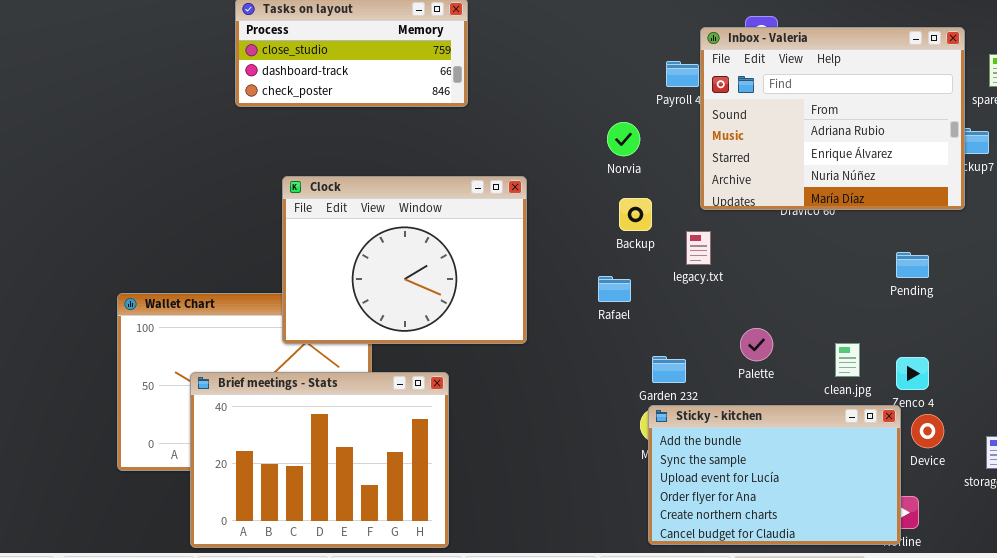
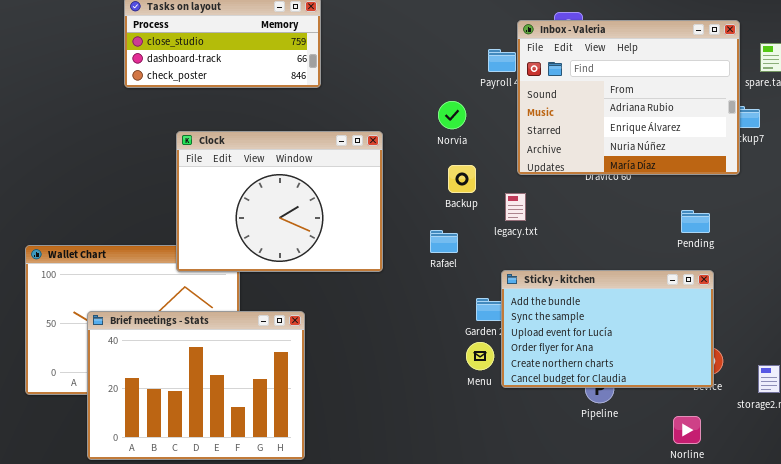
Clock: [282,176,527,344] -> [176,131,383,272], moved
Sticky - kitchen: [648,405,901,545] -> [501,270,714,388], moved

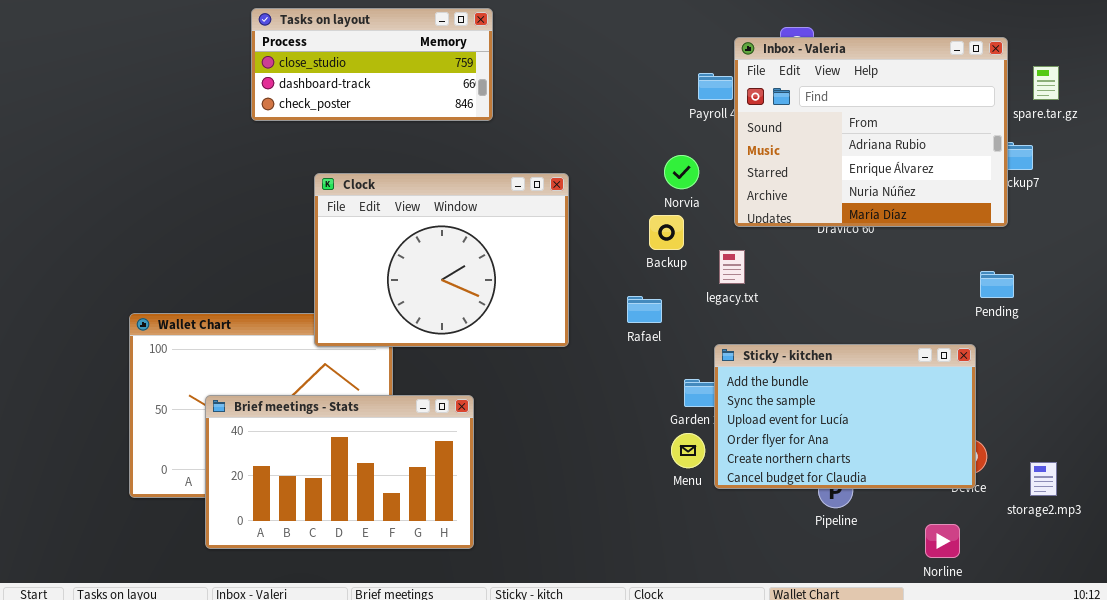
Norvia: [438,101,466,129] -> [664,155,699,189], moved
Pending: [681,210,710,233] -> [980,271,1014,298], moved
Brief meetings - Stats: [87,311,305,460] -> [205,395,474,549], resized

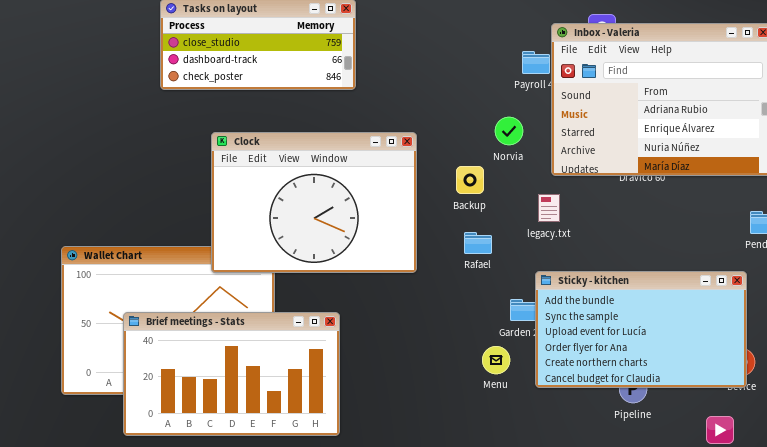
Backup: [649,215,684,250] -> [456,166,484,194], moved
Menu: [671,433,705,468] -> [482,346,510,374], moved

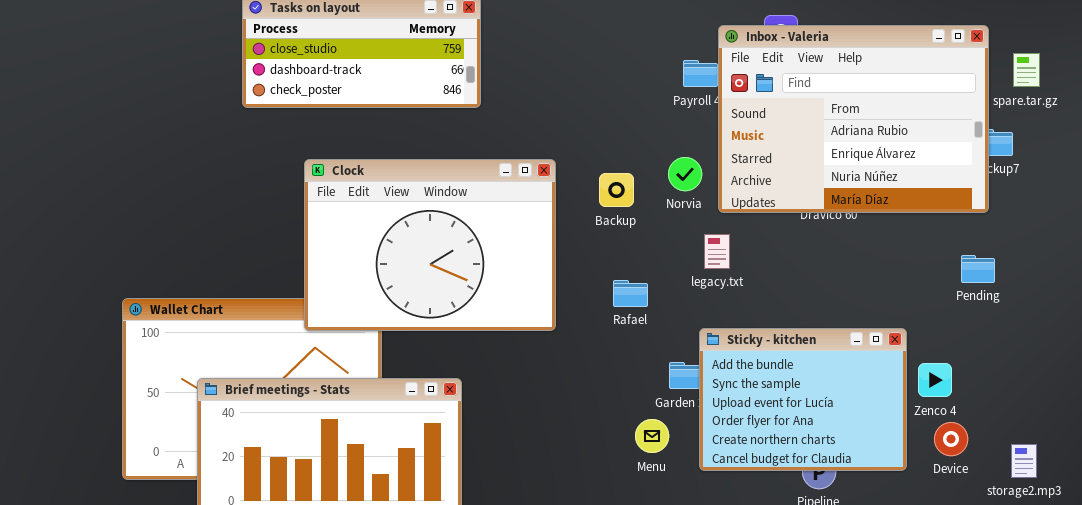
Norvia: [495,117,523,145] -> [668,157,702,191], moved
Backup: [456,166,484,194] -> [599,173,634,207], moved
Sticky - kitchen: [535,271,747,388] -> [699,328,907,471], resized

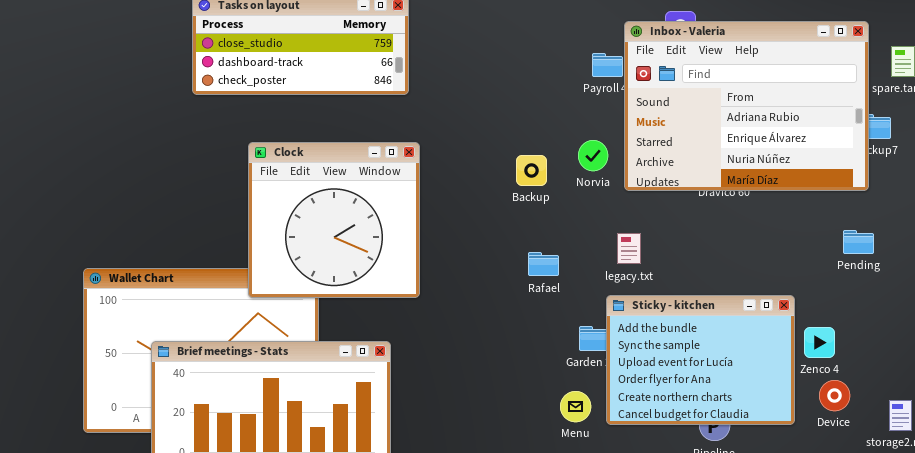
Clock: [304,159,556,331] -> [248,142,420,298], resized
legacy.txt: [704,234,730,269] -> [617,233,641,264], moved
Menu: [635,419,669,453] -> [560,391,591,422], moved

